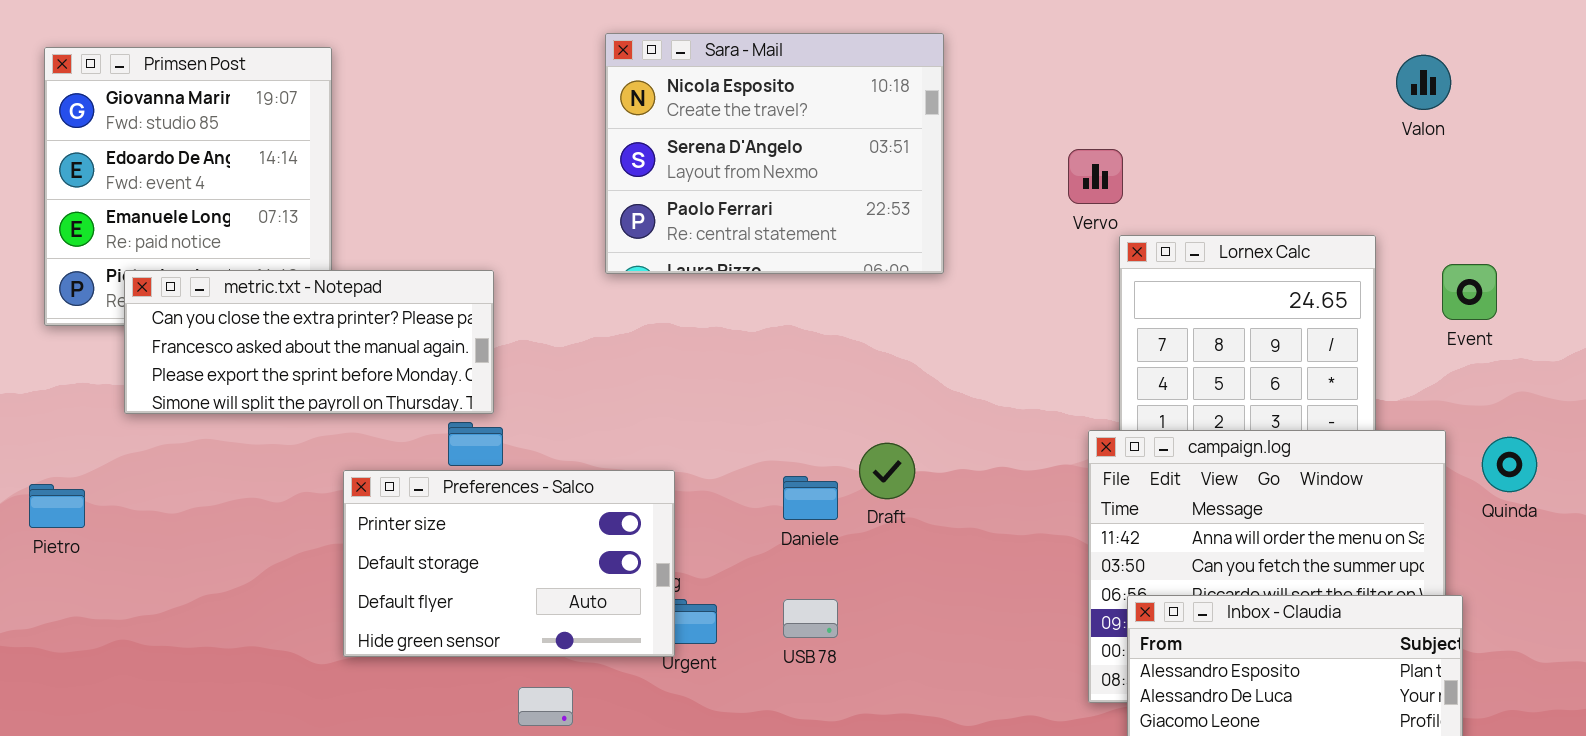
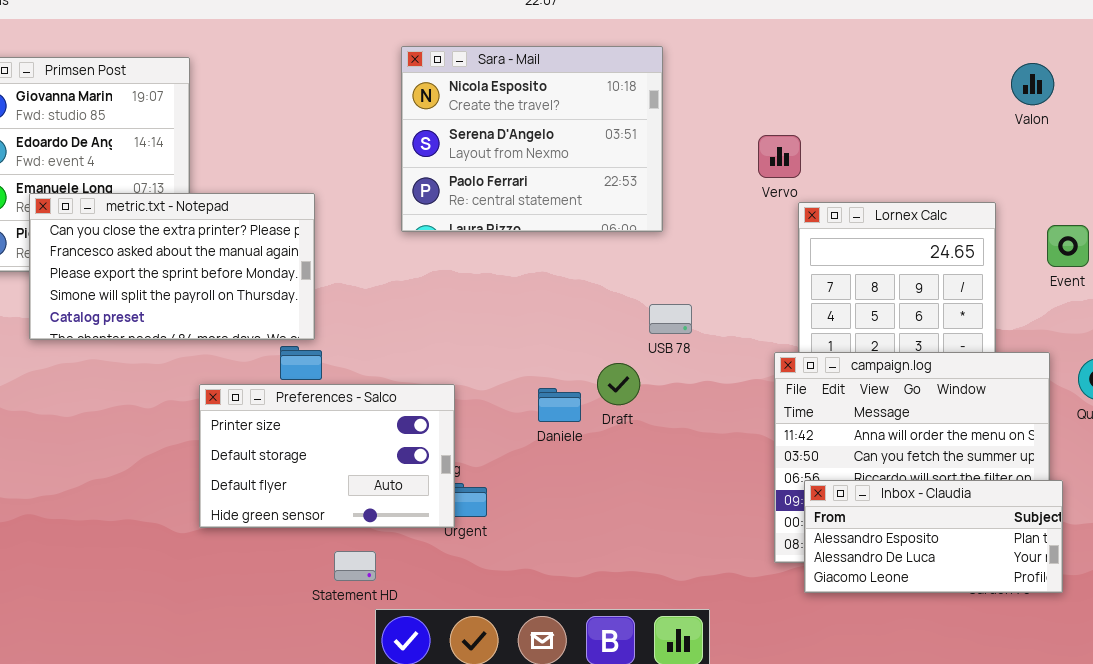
metric.txt - Notepad: [124,270,494,414] -> [29,193,315,340], resized
USB 78: [783,599,838,638] -> [649,304,692,334], moved

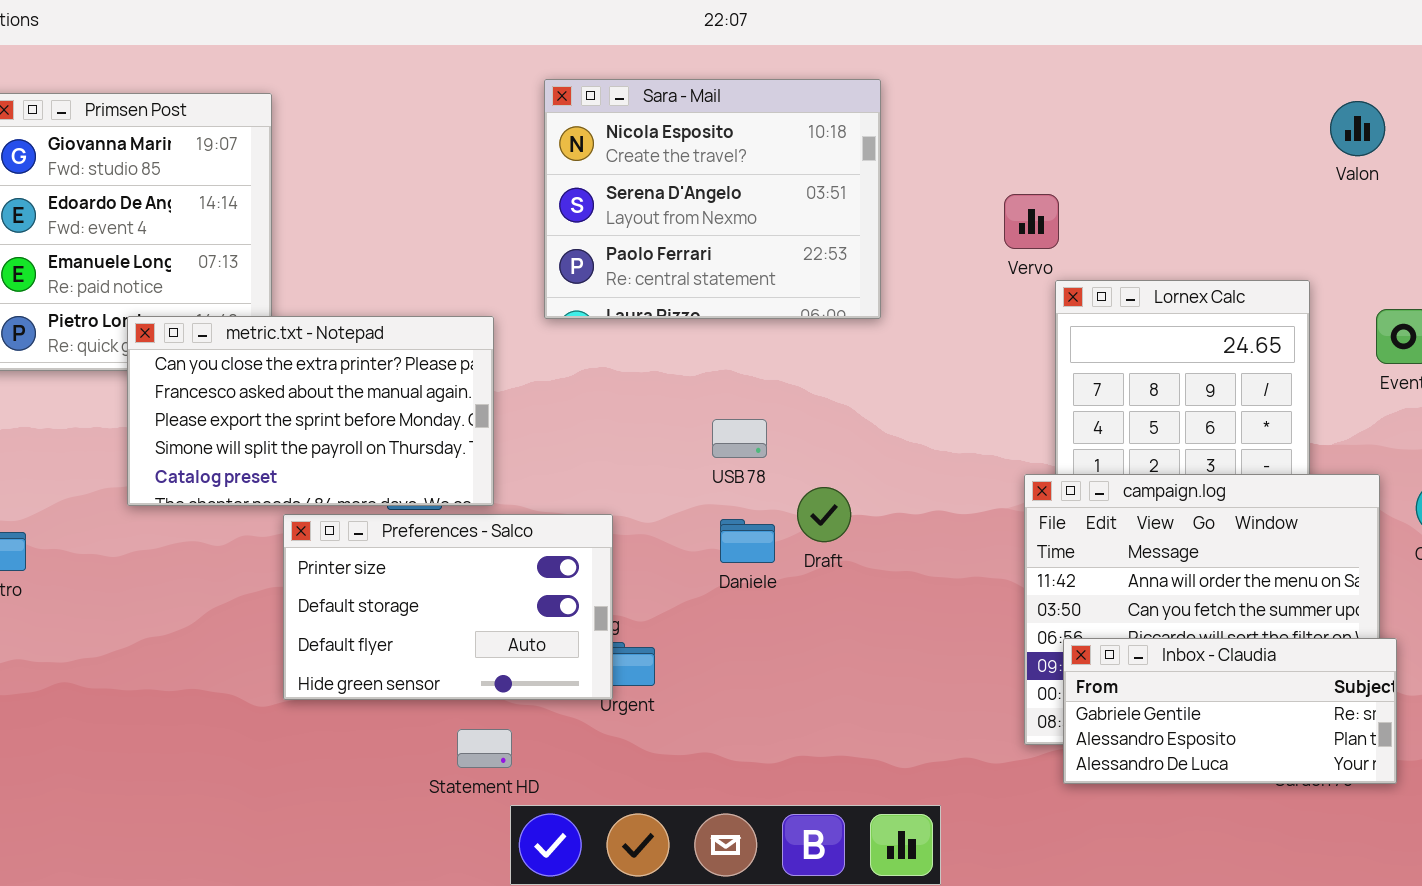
metric.txt - Notepad: [29,193,315,340] -> [127,316,494,506], moved
USB 78: [649,304,692,334] -> [712,419,767,458], moved
Inbox - Claudia: [804,480,1063,593] -> [1063,638,1397,784], scrolled up 1 row

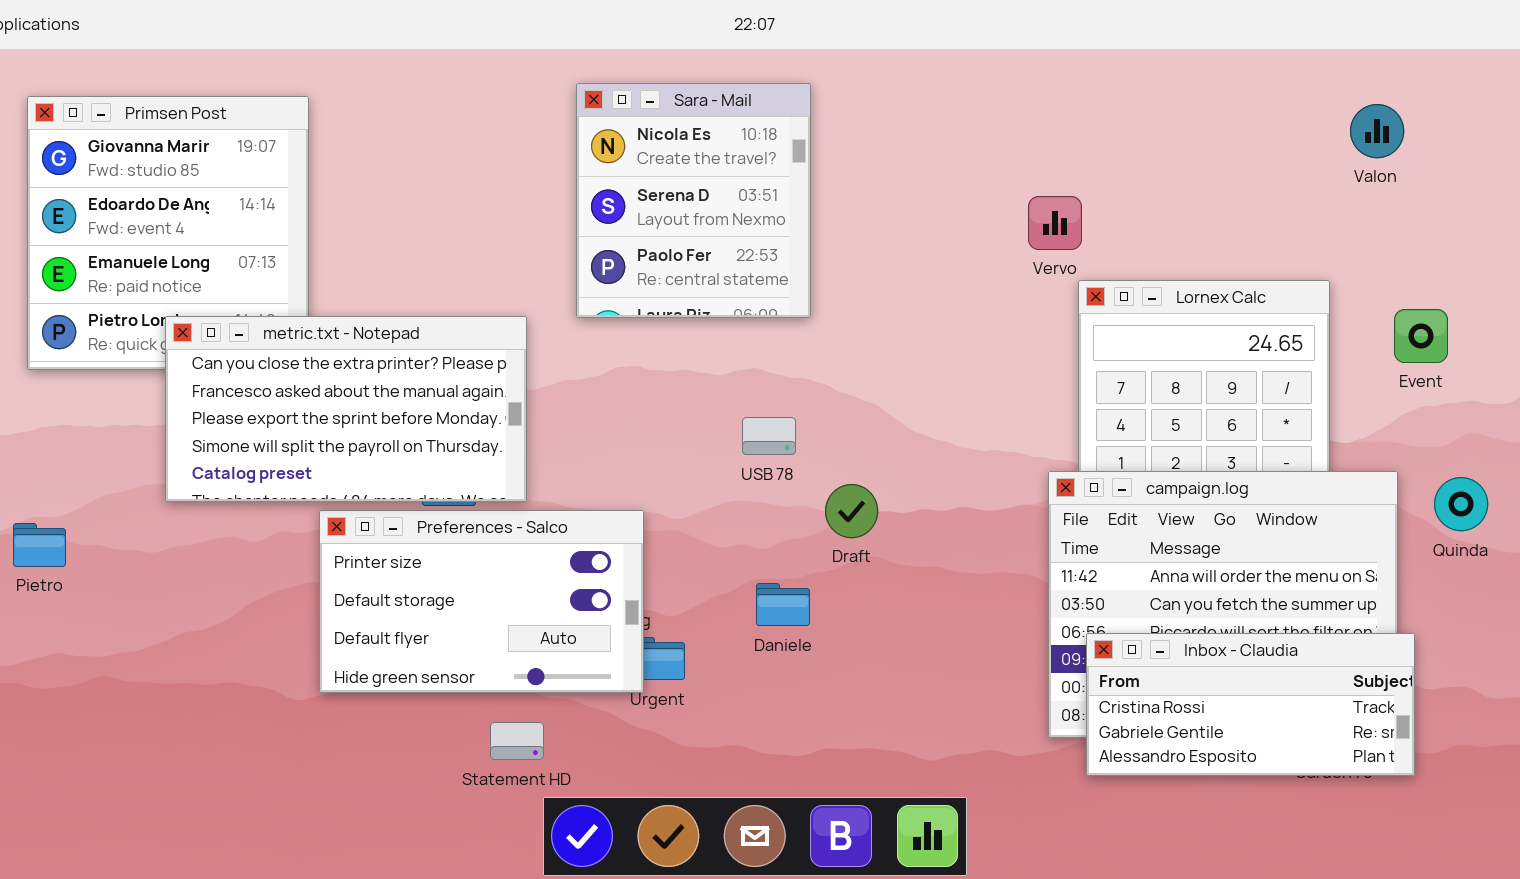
Sara - Mail: [544,79,881,319] -> [576,83,811,318], resized
Daniele: [720,519,775,563] -> [756,583,810,626], moved
Inbox - Claudia: [1063,638,1397,784] -> [1086,633,1415,776], scrolled up 1 row

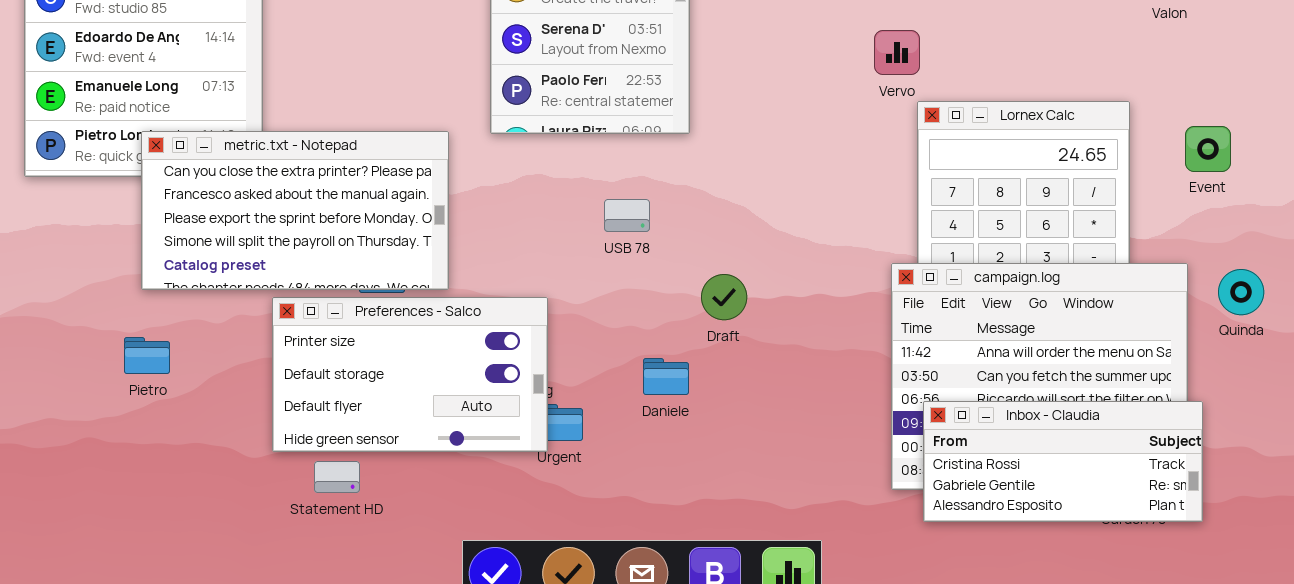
USB 78: [742,417,796,455] -> [604,199,650,232], moved
Pietro: [13,523,66,567] -> [124,337,170,374], moved
Statement HD: [490,722,544,760] -> [314,461,360,493], moved

